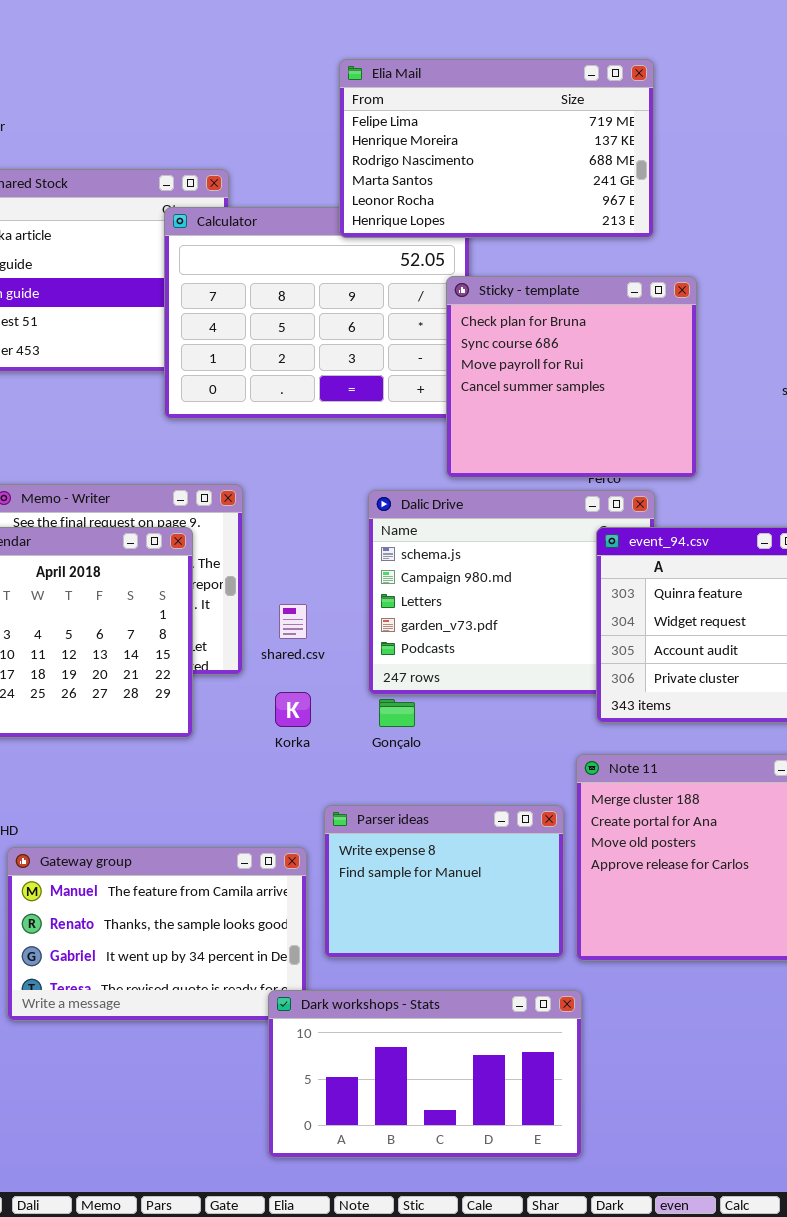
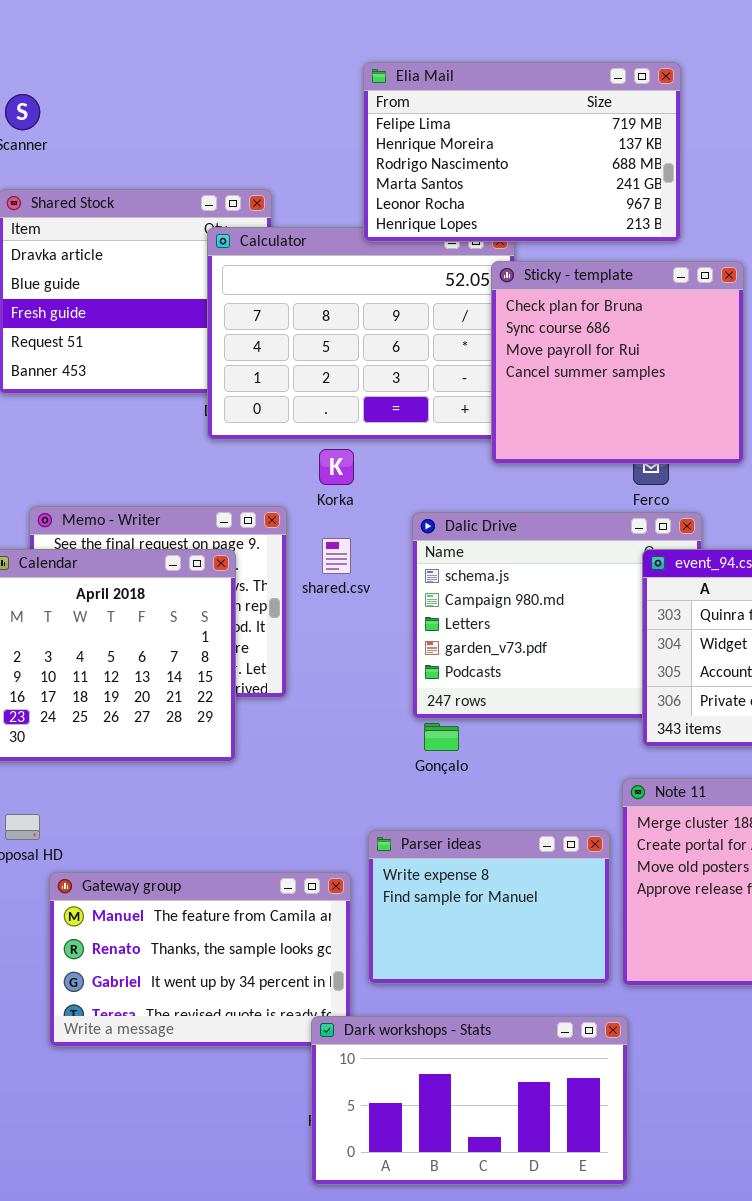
Elia Mail: [339,59,654,238] -> [363,62,681,242], moved
Sticky - template: [446,276,697,478] -> [491,261,744,464], moved
shared.csv: [279,604,307,639] -> [322,538,351,574], moved
Korka: [275,692,311,727] -> [319,449,354,485], moved

